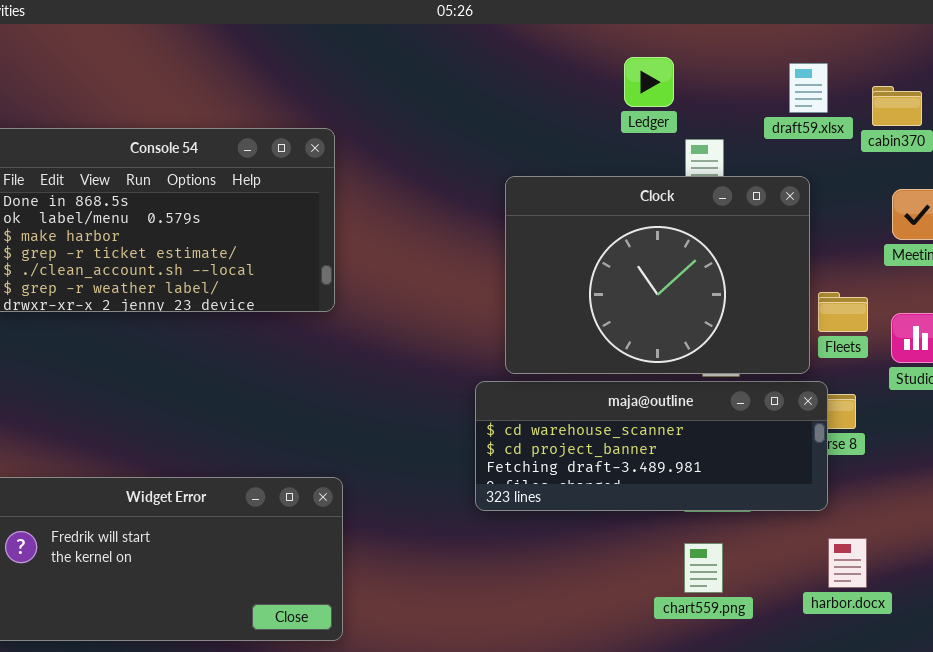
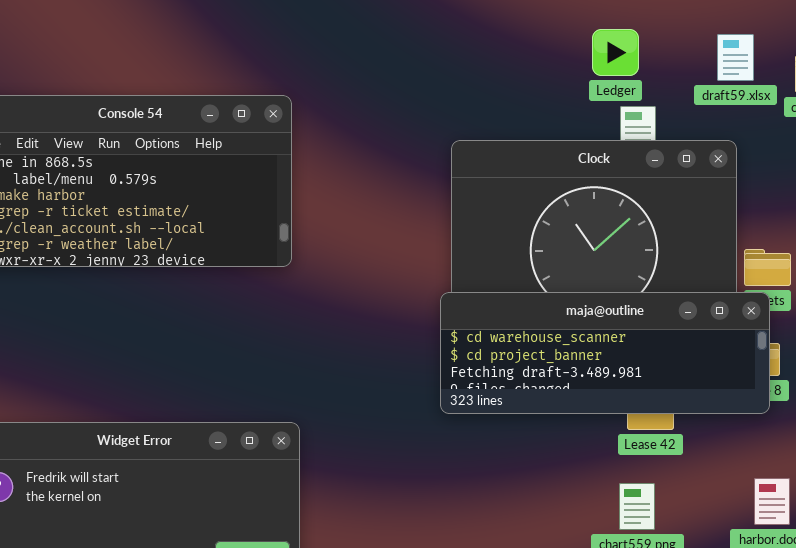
Ledger: [624,57,674,107] -> [592,29,639,76], moved
maja@outline: [475,381,828,511] -> [440,292,770,414], moved

